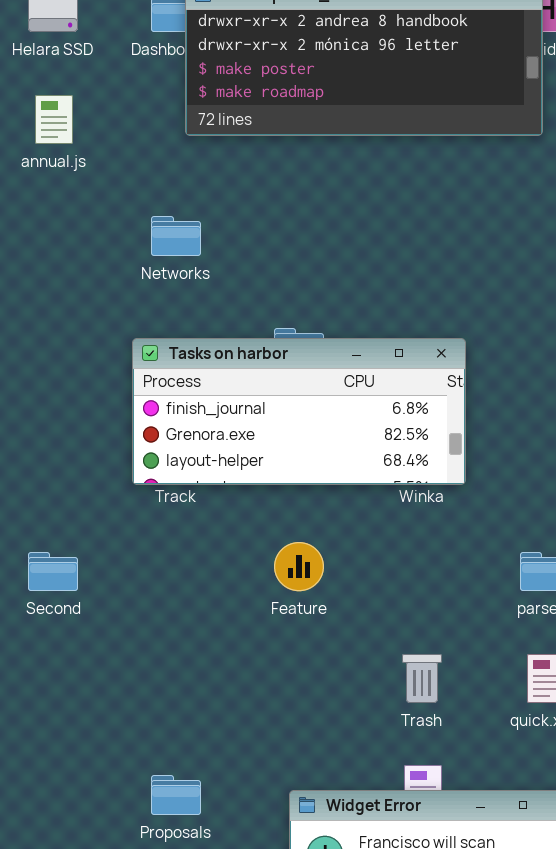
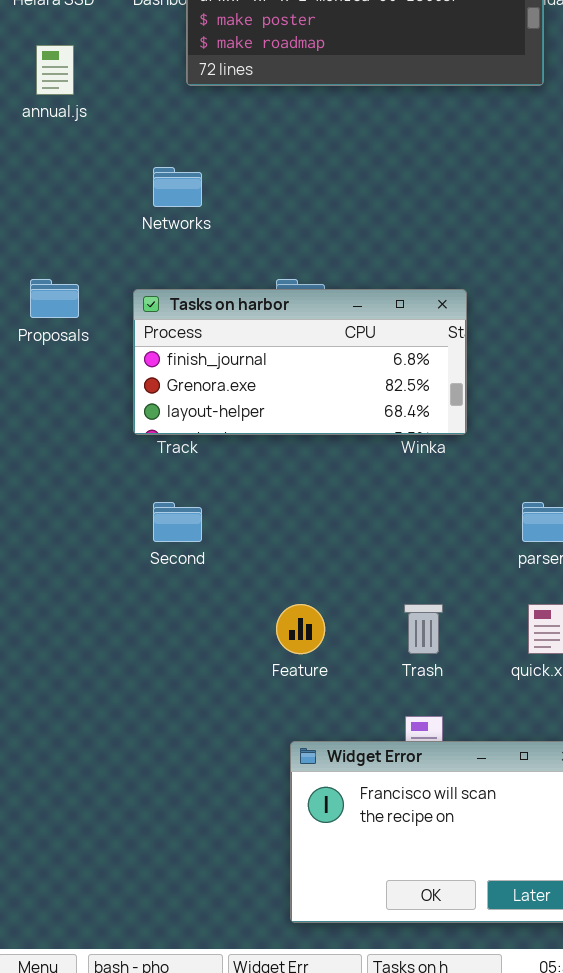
Feature: [274,542,324,591] -> [276,604,325,654], moved
Second: [28,552,78,591] -> [153,502,202,542], moved
Proposals: [151,775,201,815] -> [30,279,79,318], moved

